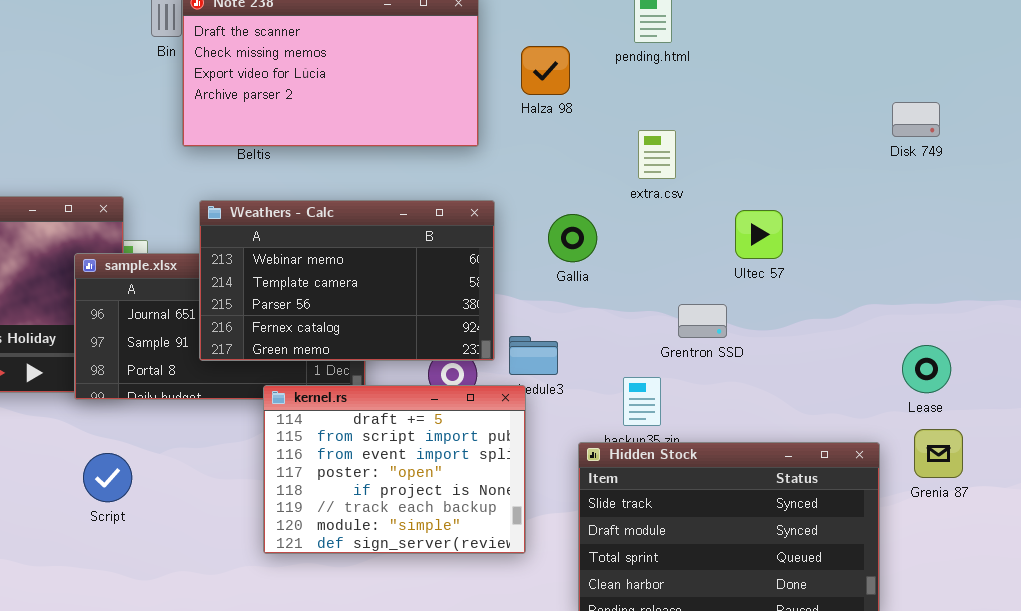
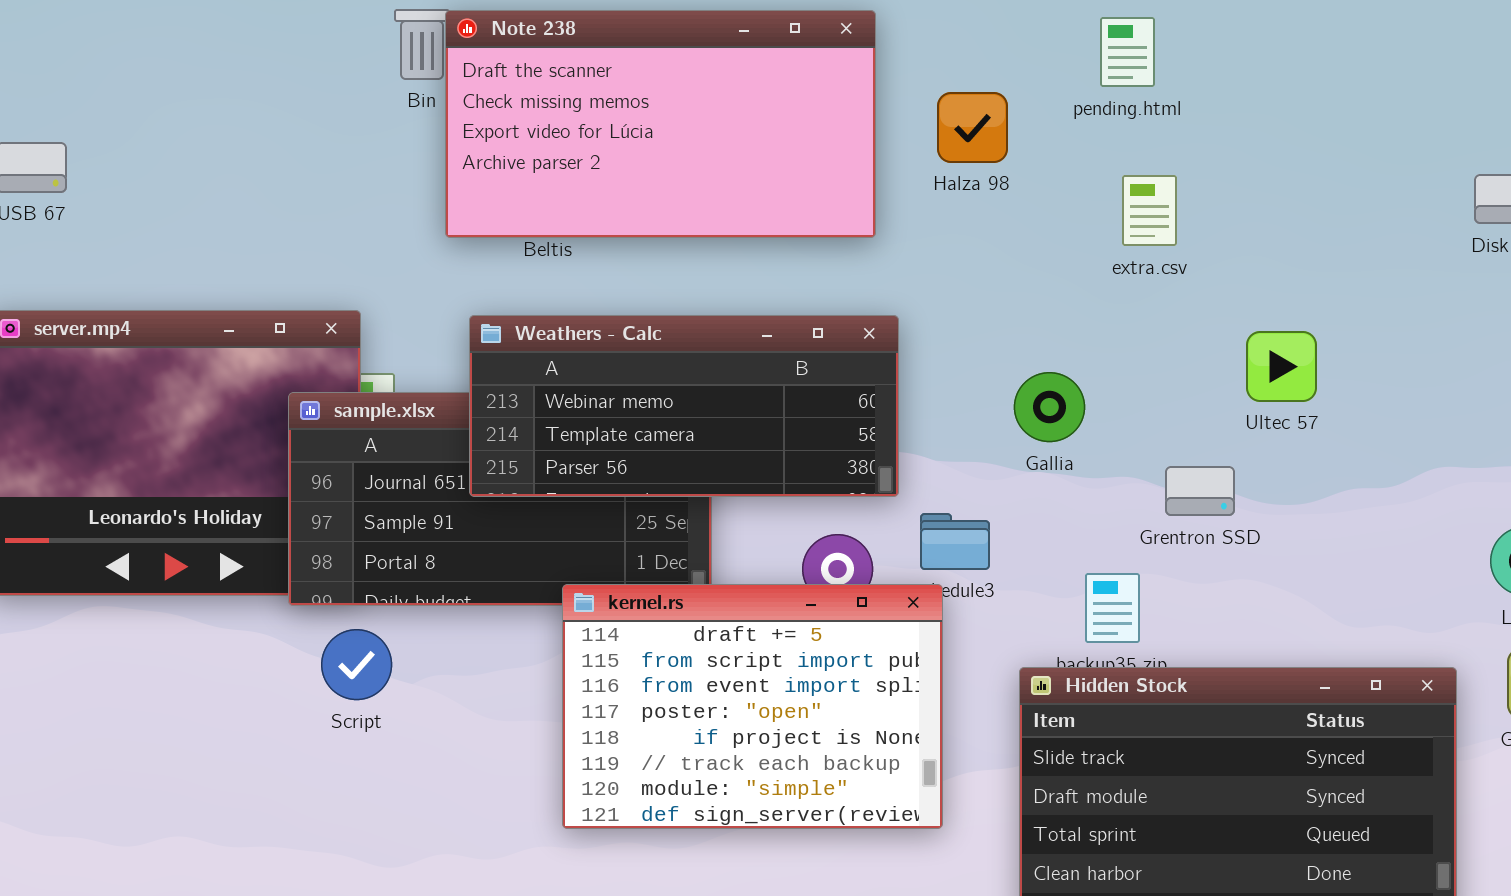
extra.csv: [638,130,676,179] -> [1122,175,1177,246], moved
Weathers - Calc: [199,200,495,361] -> [469,315,899,497], resized
Gallia: [548,214,597,262] -> [1014,372,1085,442], moved
Script: [83,453,132,502] -> [321,629,392,700], moved

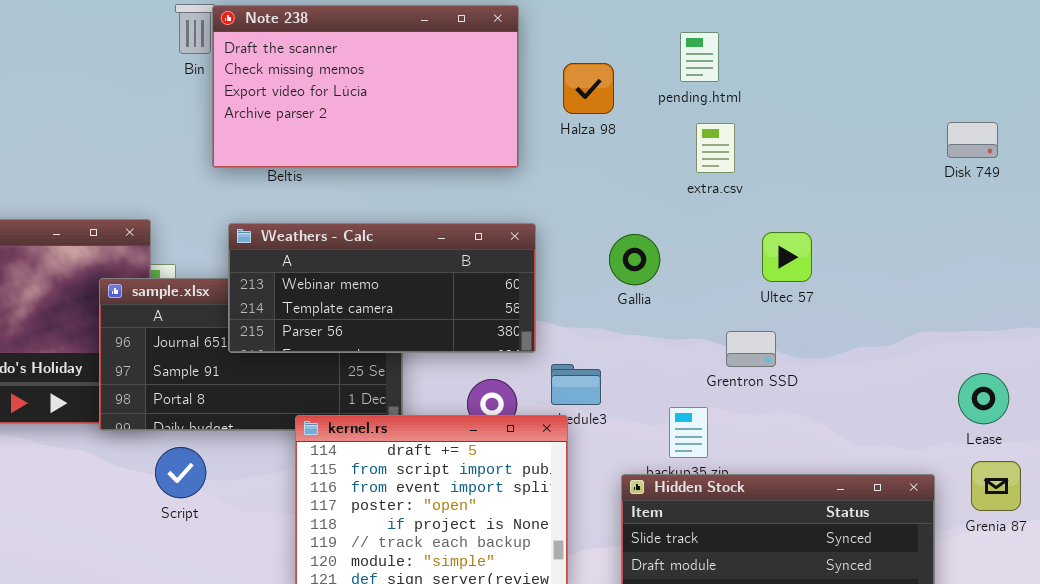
pending.html: [1100,17,1155,87] -> [680,32,719,82], moved
Ultec 57: [1246,331,1317,402] -> [762,232,812,282], moved
Gallia: [1014,372,1085,442] -> [609,234,660,285], moved
Script: [321,629,392,700] -> [155,447,206,498], moved

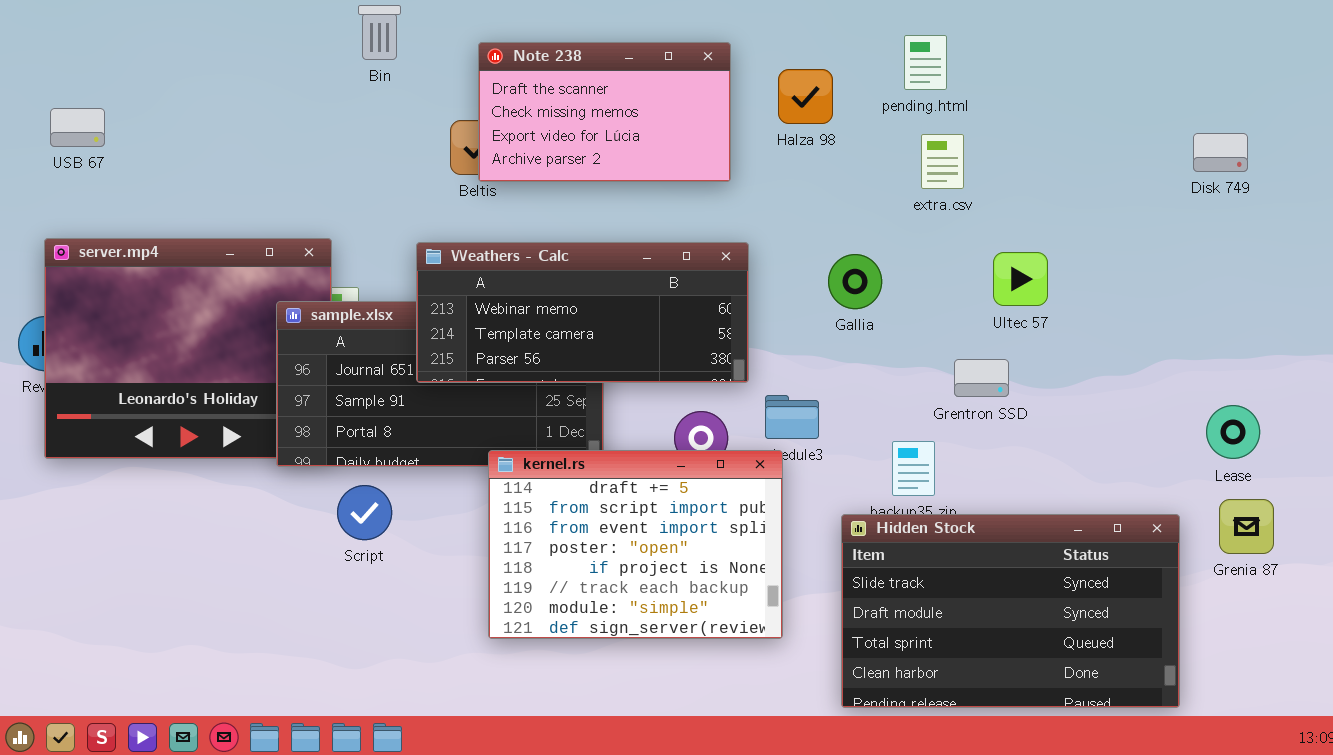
Note 238: [212,5,519,168] -> [478,42,731,182], resized

